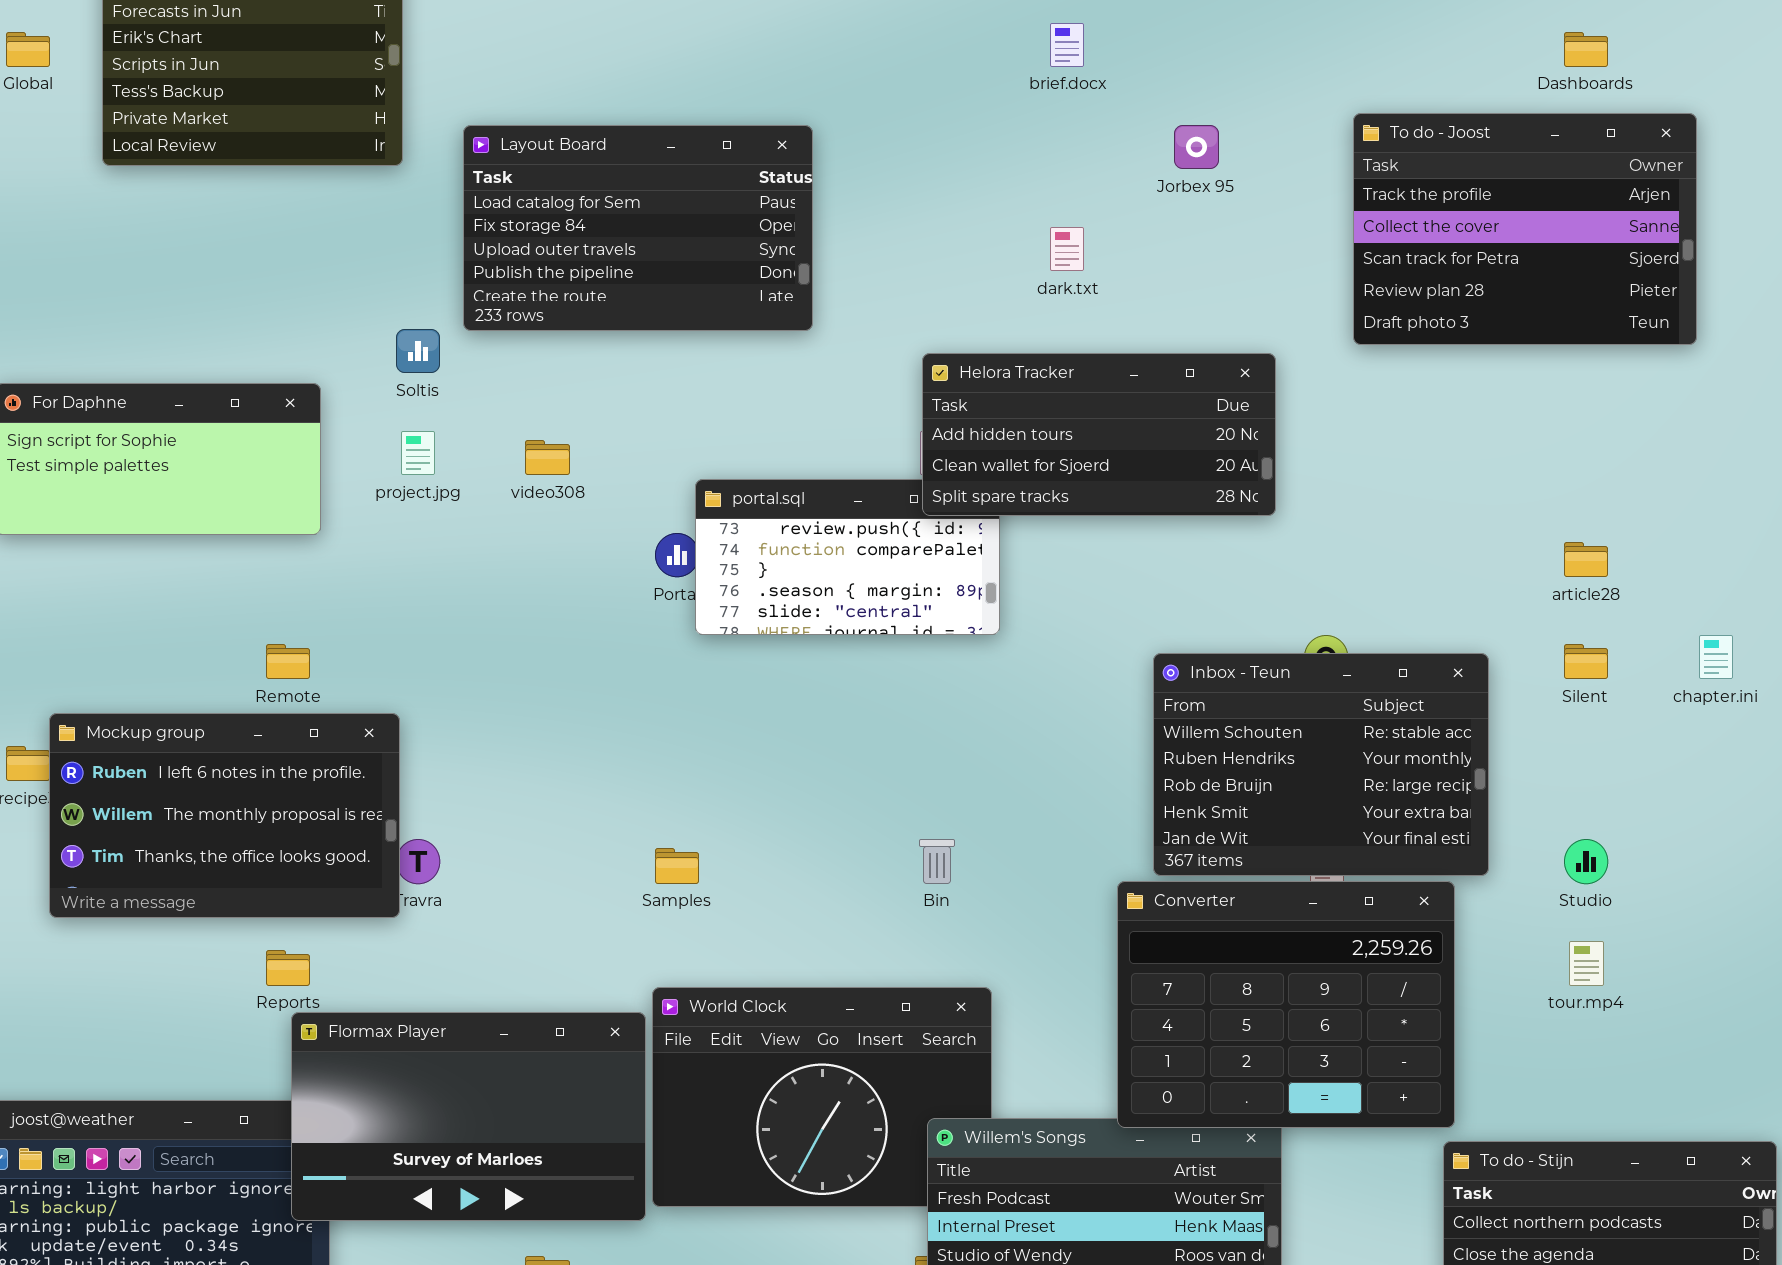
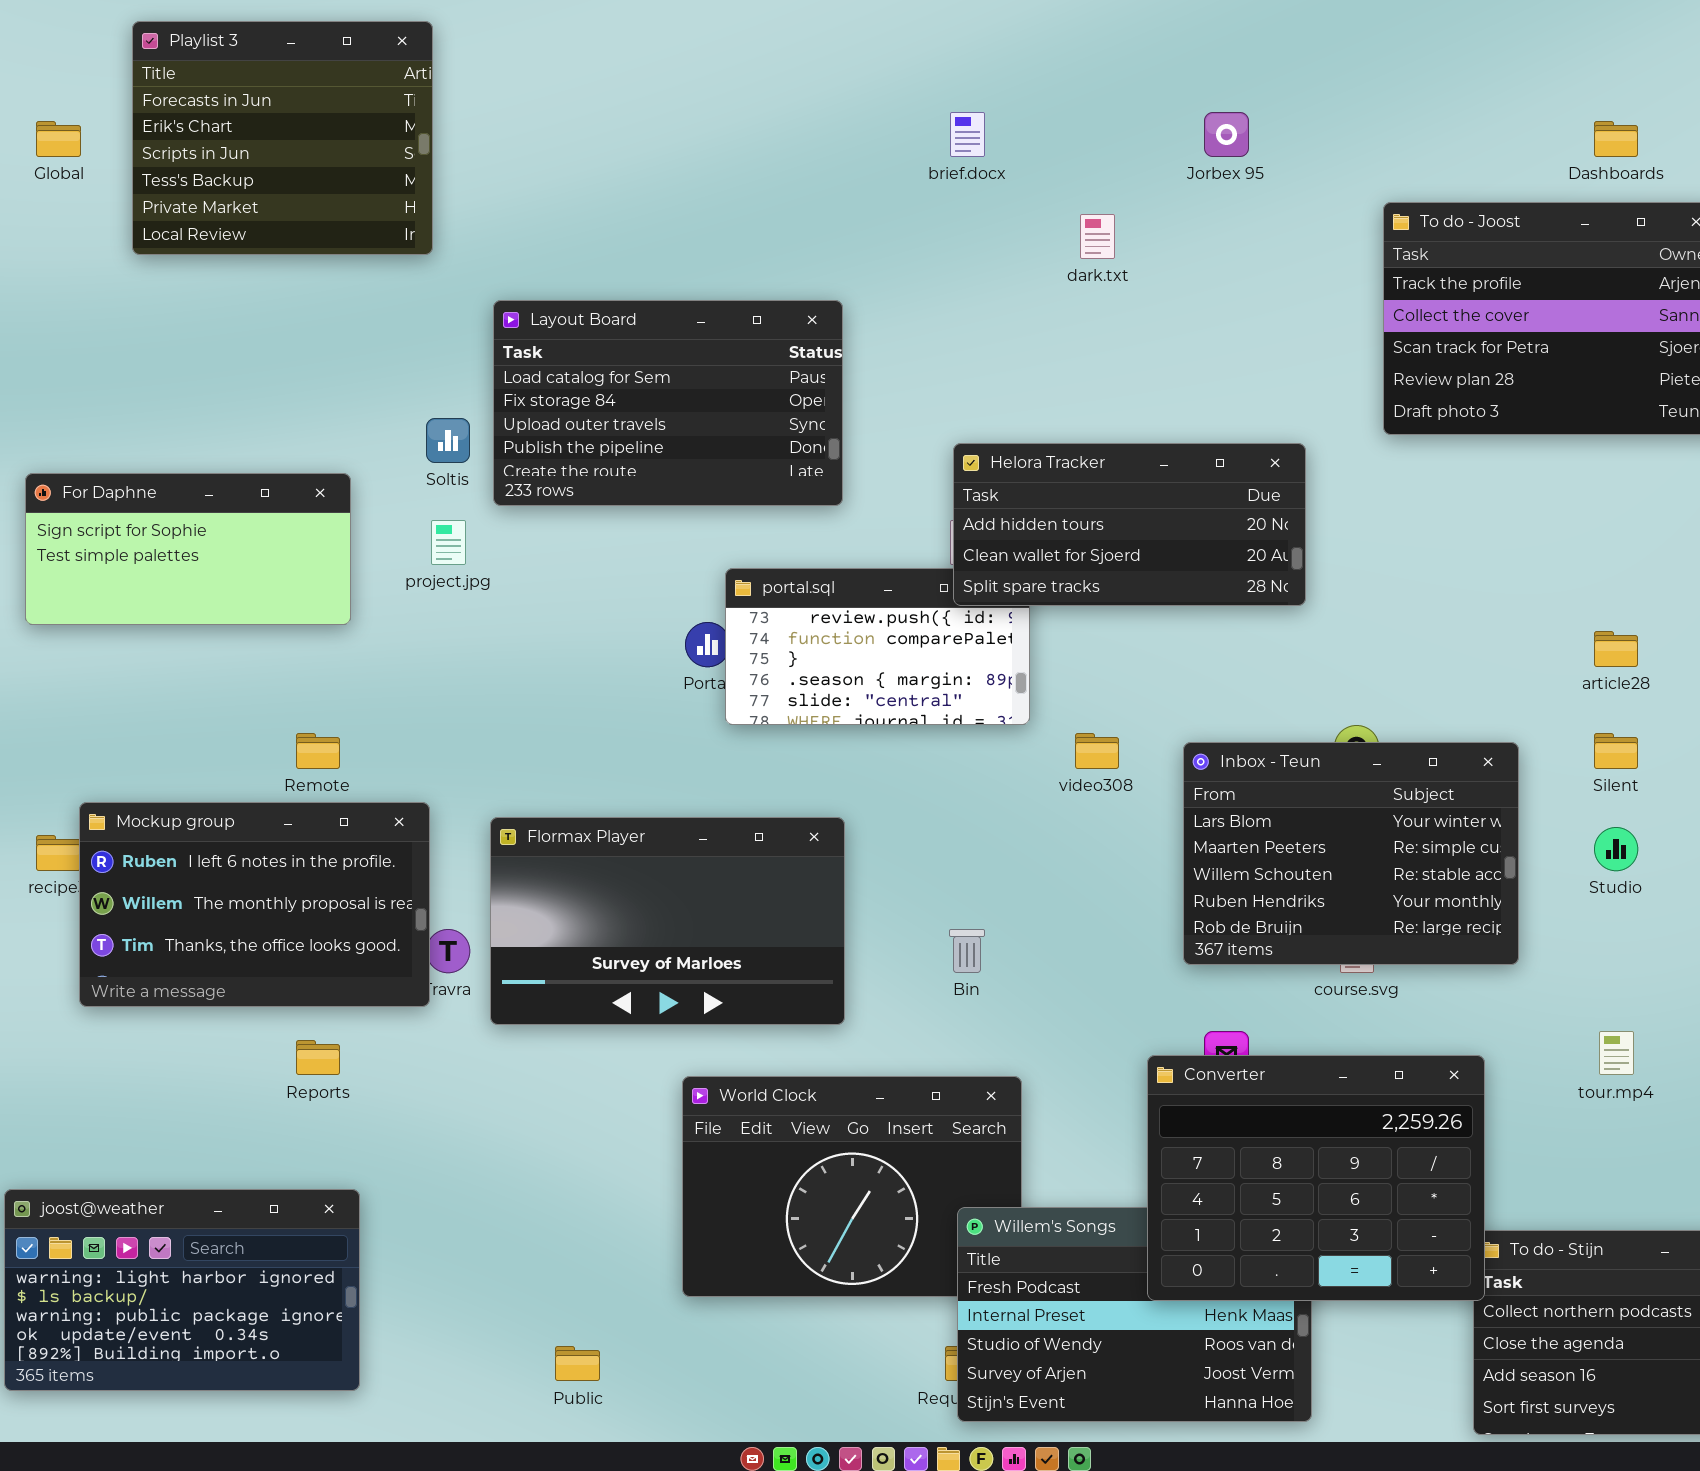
brief.docx: [1050,23,1084,67] -> [950,112,985,157], moved
Layout Board: [463,125,813,331] -> [493,300,843,506], moved
Jorbex 95: [1174,125,1219,169] -> [1204,112,1249,157], moved
dark.txt: [1050,227,1084,271] -> [1080,214,1115,259], moved
video308: [525,440,570,475] -> [1075,733,1119,769], moved
Inbox - Teun: [1153,653,1489,876] -> [1183,742,1519,965], scrolled up 2 rows
Studio: [1564,839,1608,884] -> [1594,827,1638,871], moved
Converter: [1117,881,1455,1128] -> [1147,1055,1485,1301], moved
Flormax Player: [291,1012,646,1221] -> [490,817,845,1025], moved

